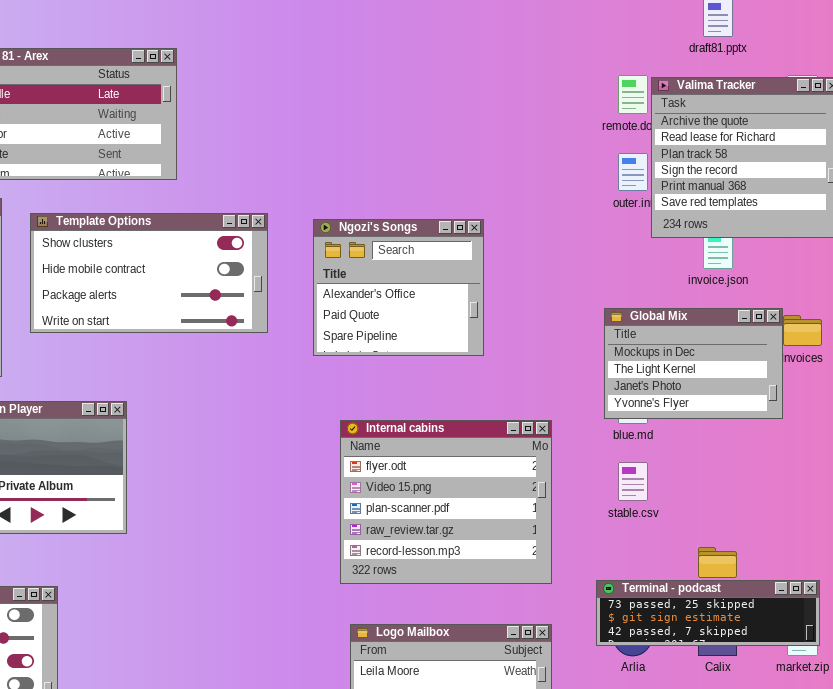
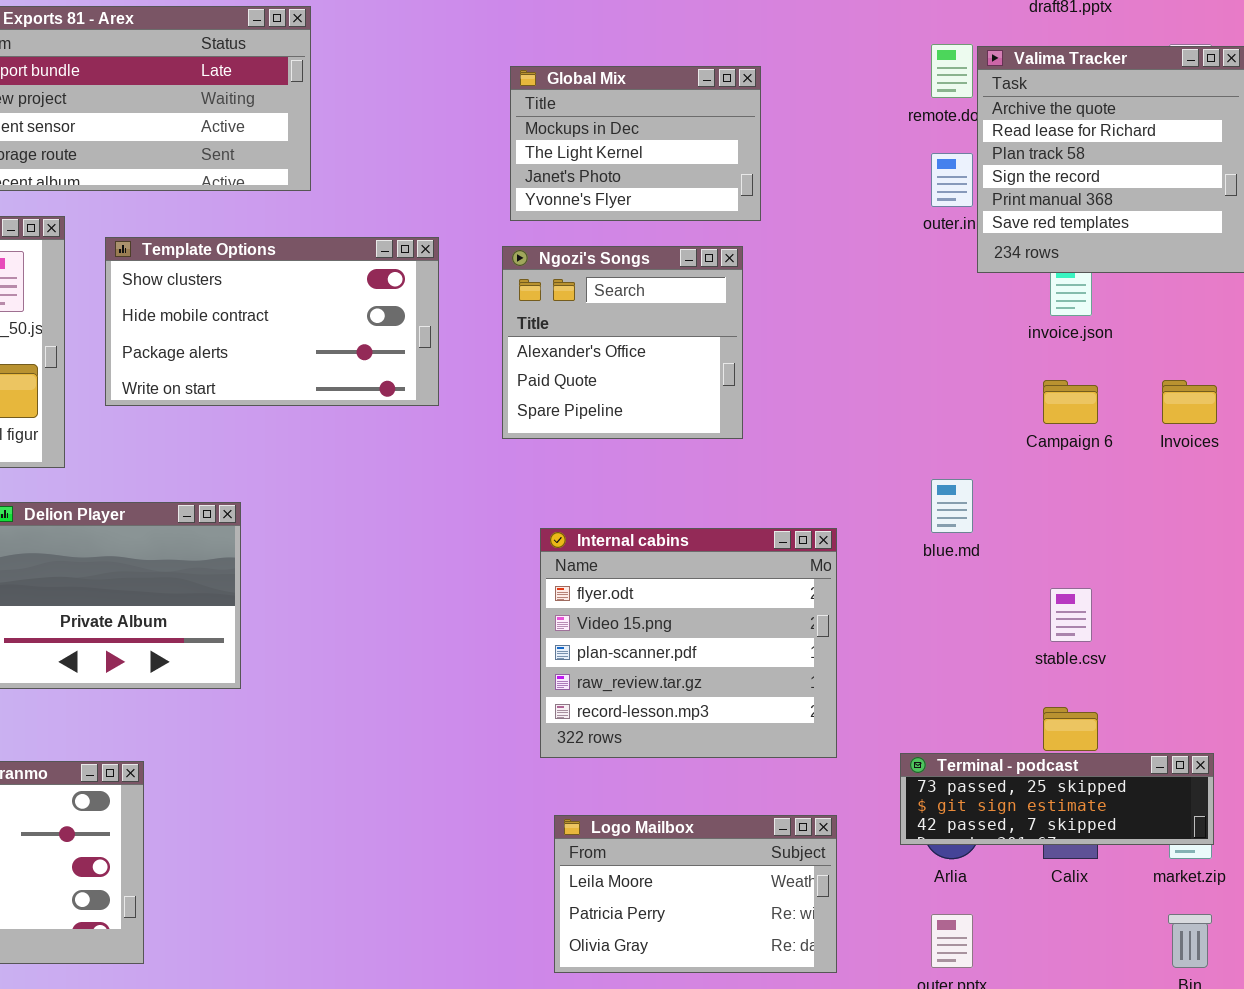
Global Mix: [604,308,783,419] -> [510,66,761,221], moved
stable.csv: [618,462,648,501] -> [1050,588,1092,642], moved

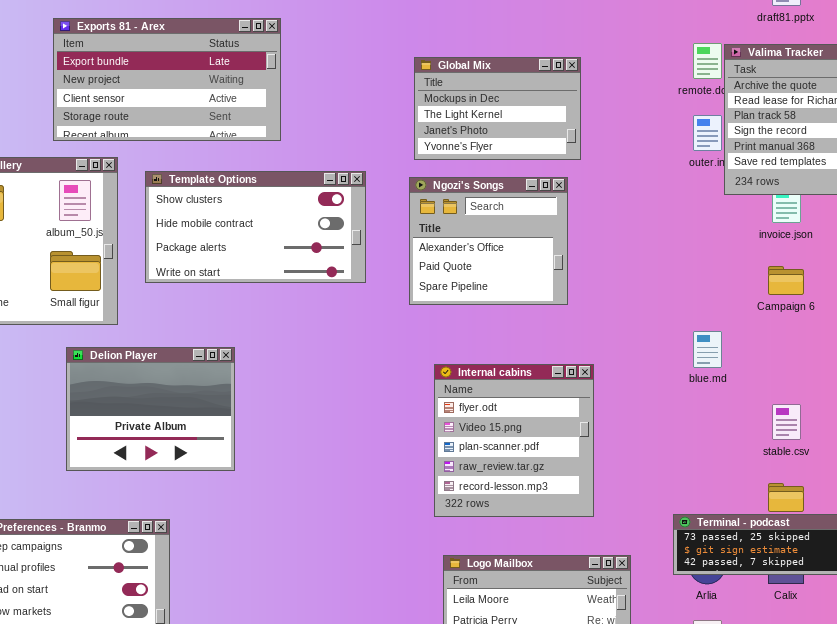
Internal cabins: [540,528,837,758] -> [434,364,594,517], resized

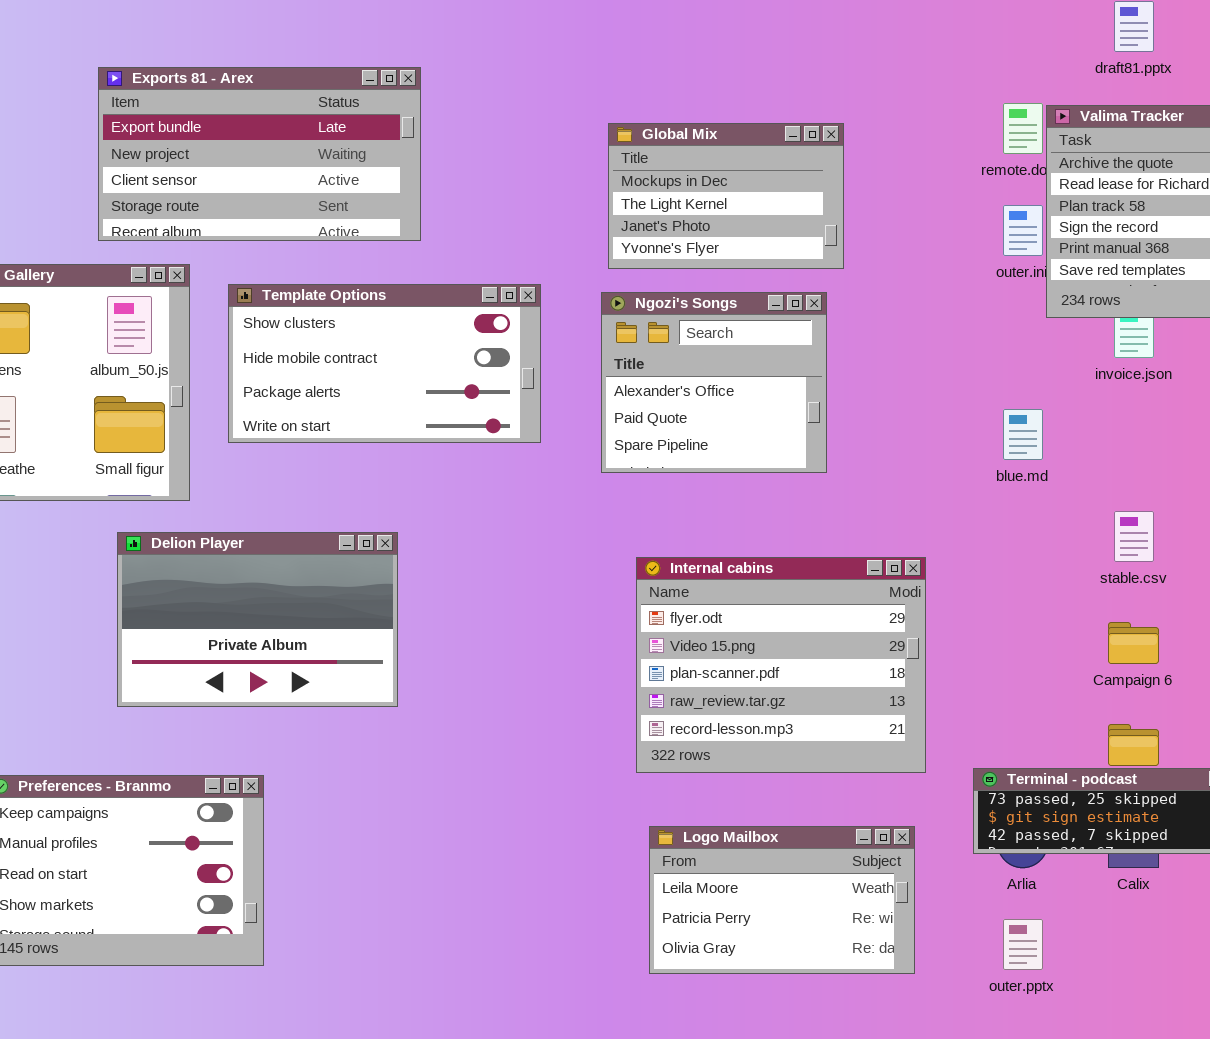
Campaign 6: [768,266,804,295] -> [1108,622,1159,664], moved
blue.md: [693,331,722,368] -> [1003,409,1043,460], moved
Delion Player: [66,347,235,471] -> [117,532,398,707], resized
Internal cabins: [434,364,594,517] -> [636,557,926,773], resized
stable.csv: [772,404,801,440] -> [1114,511,1154,562], moved

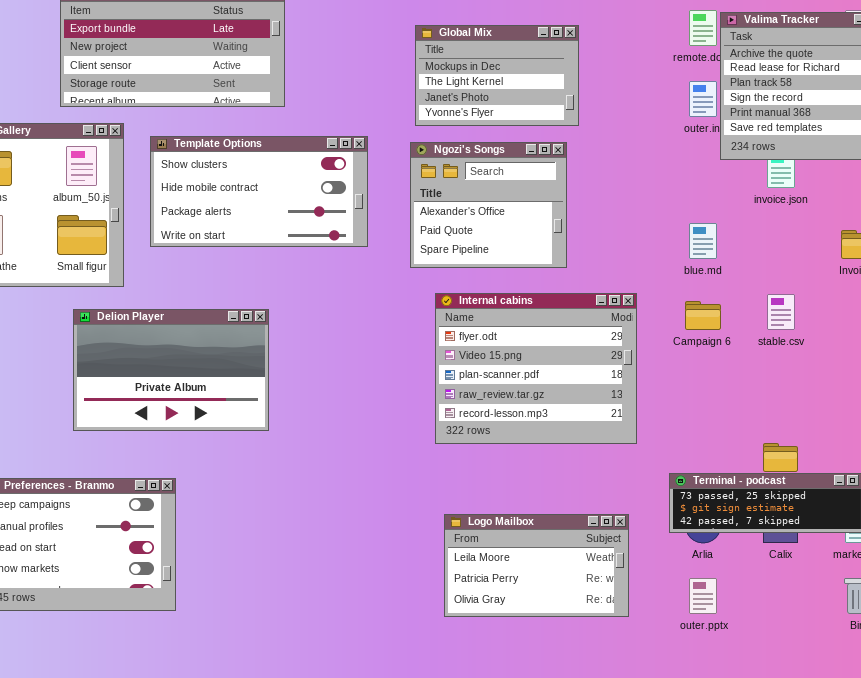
Internal cabins: [636,557,926,773] -> [435,293,637,444], moved
Campaign 6: [1108,622,1159,664] -> [685,301,721,330], moved

